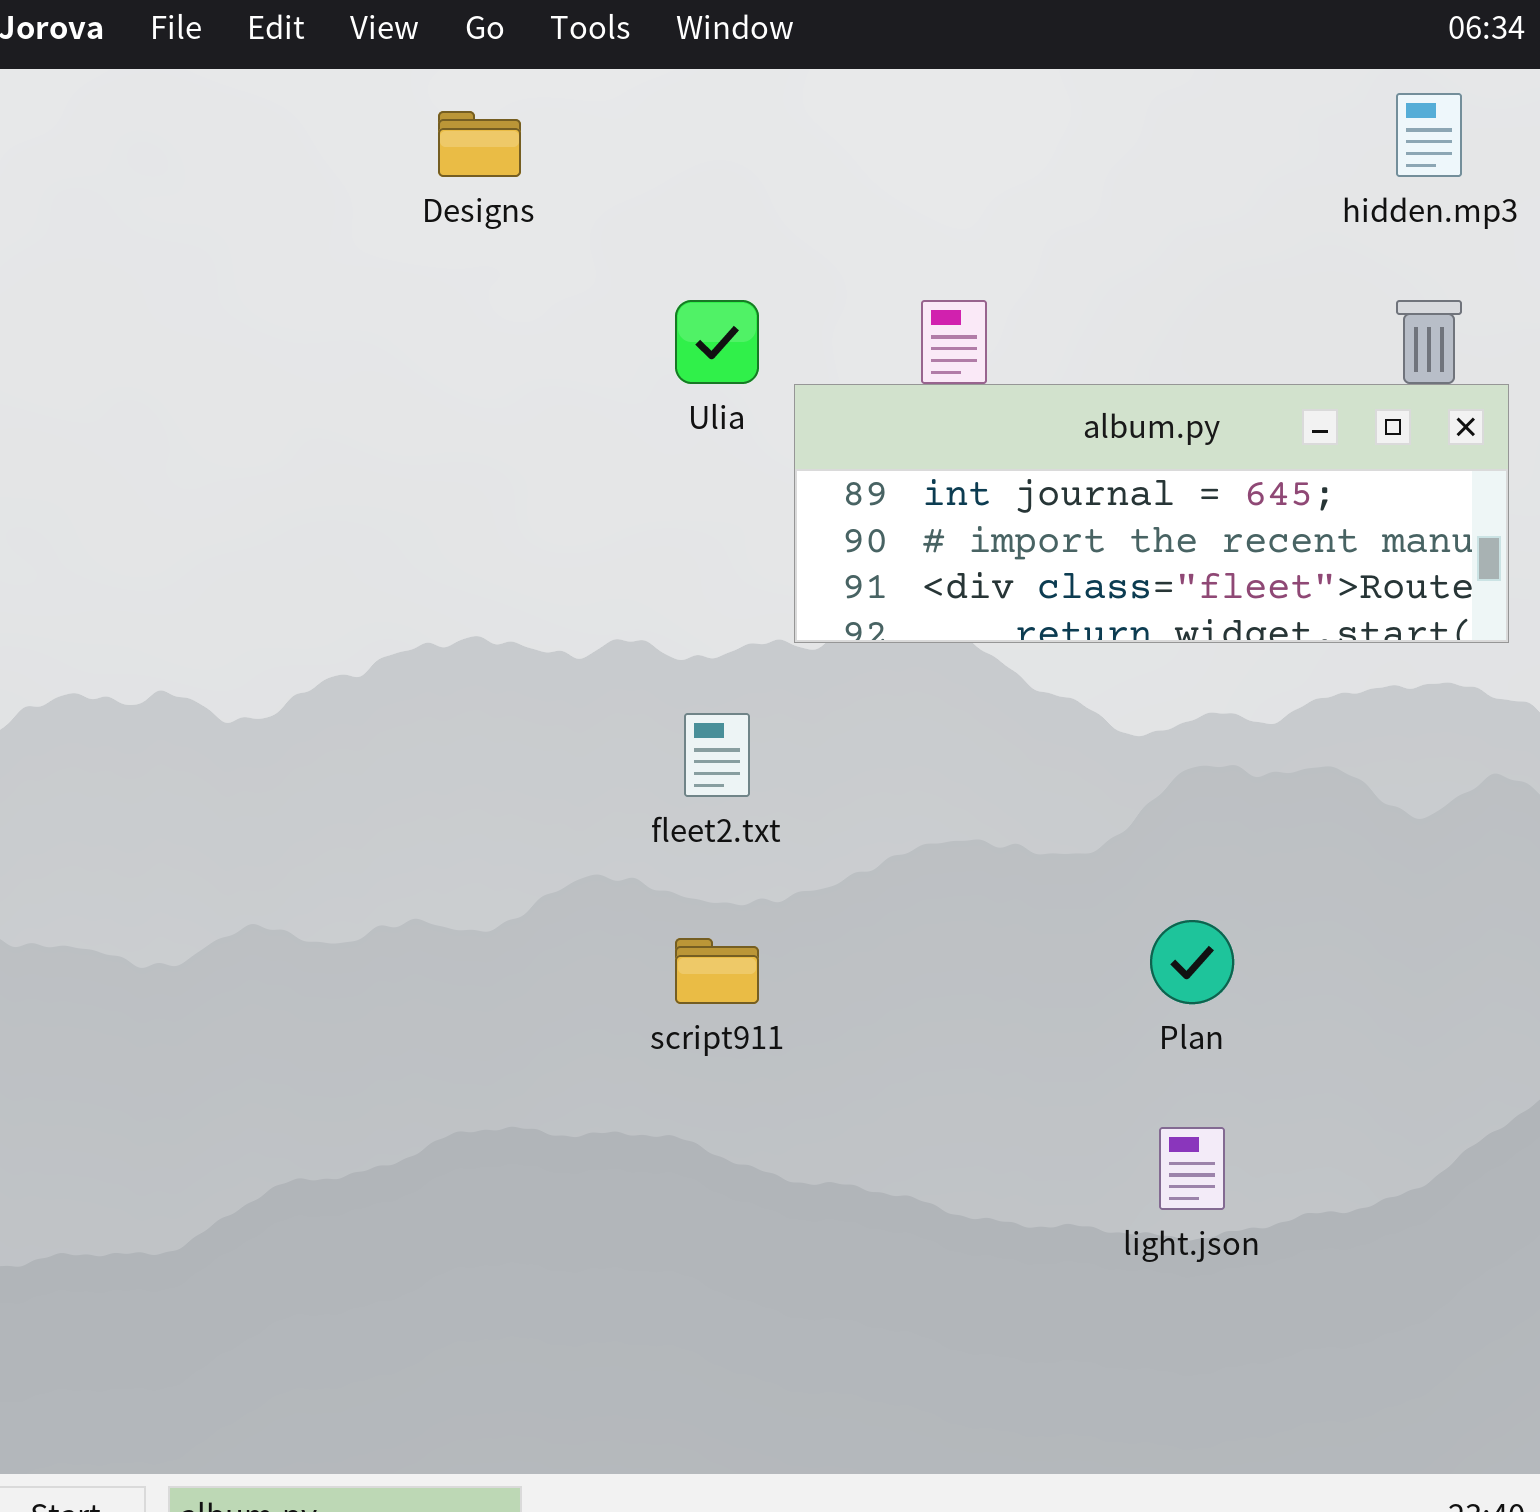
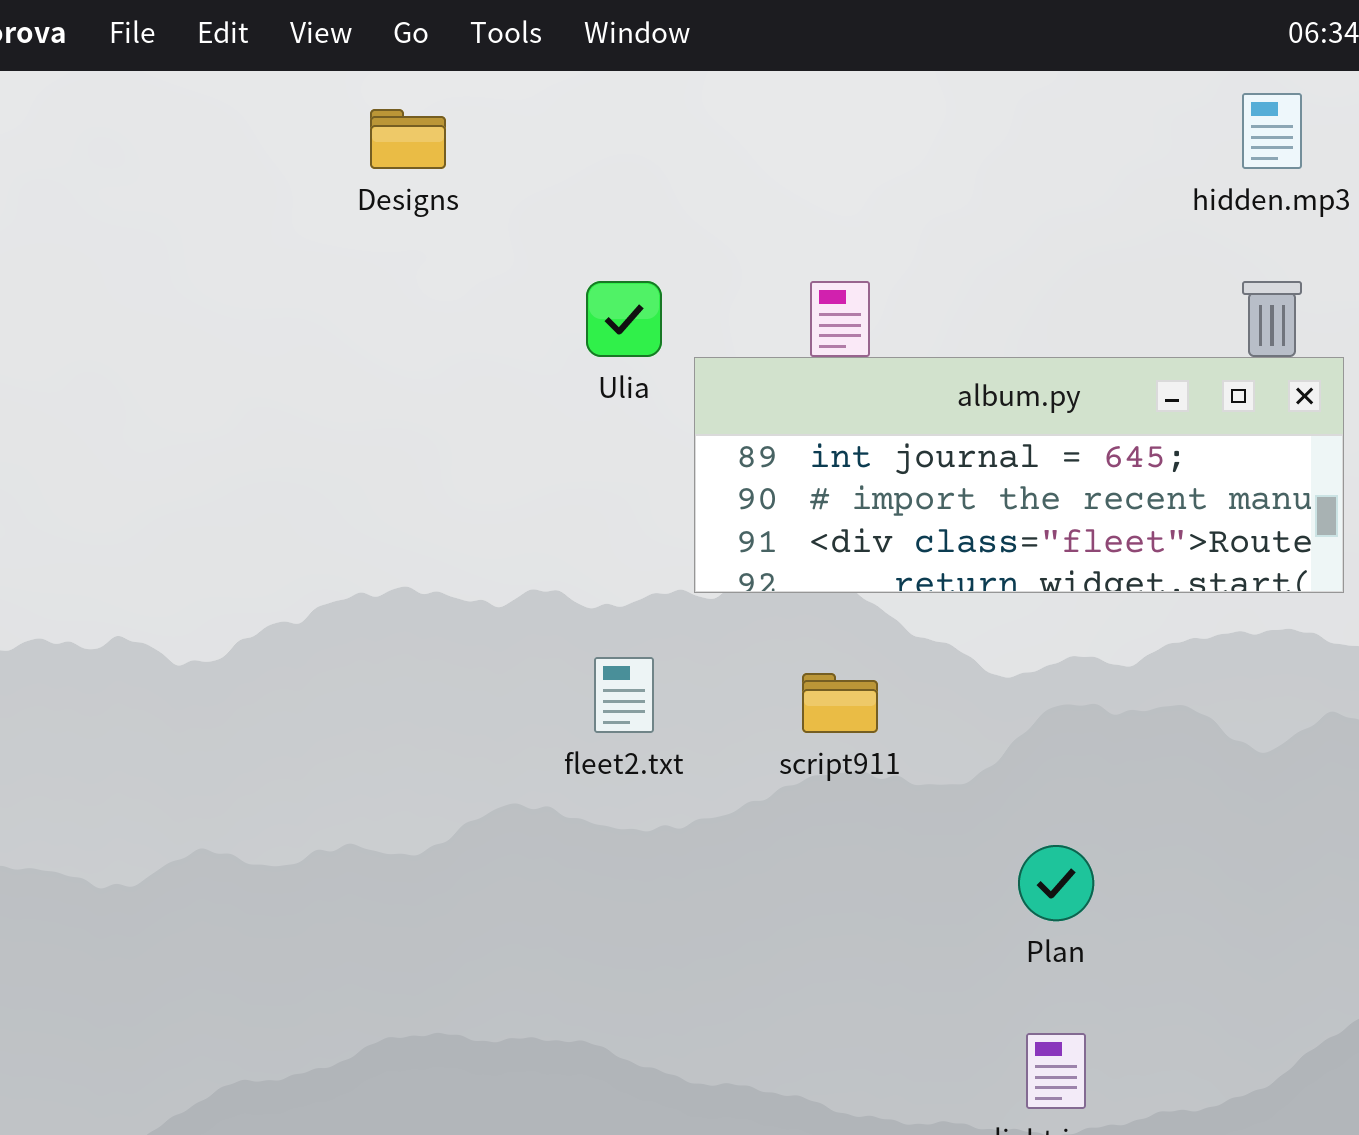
script911: [675,938,759,1004] -> [802,673,878,733], moved

